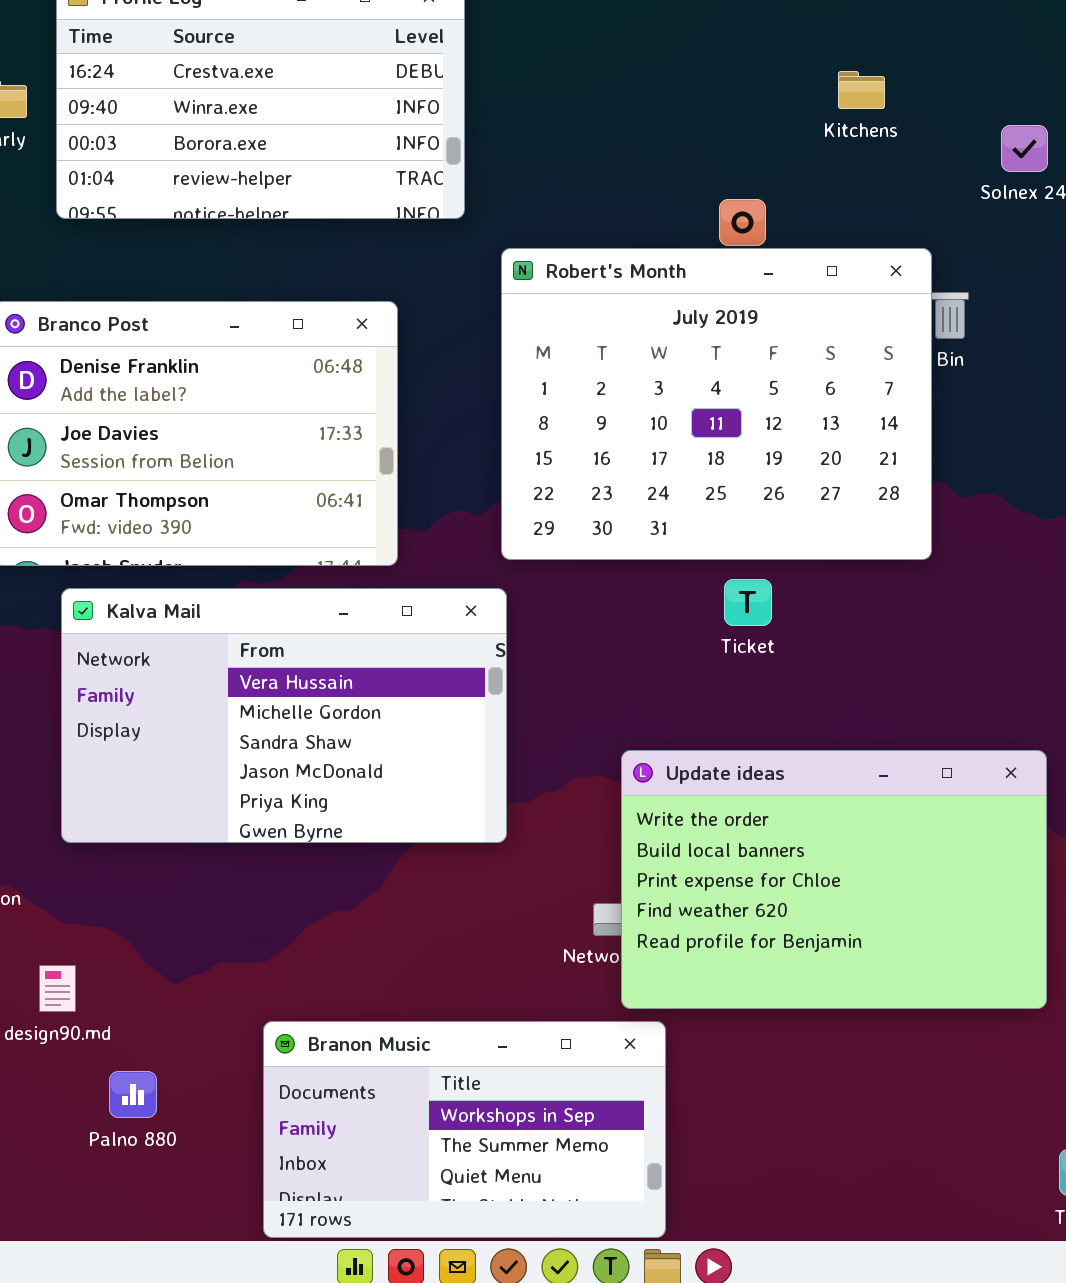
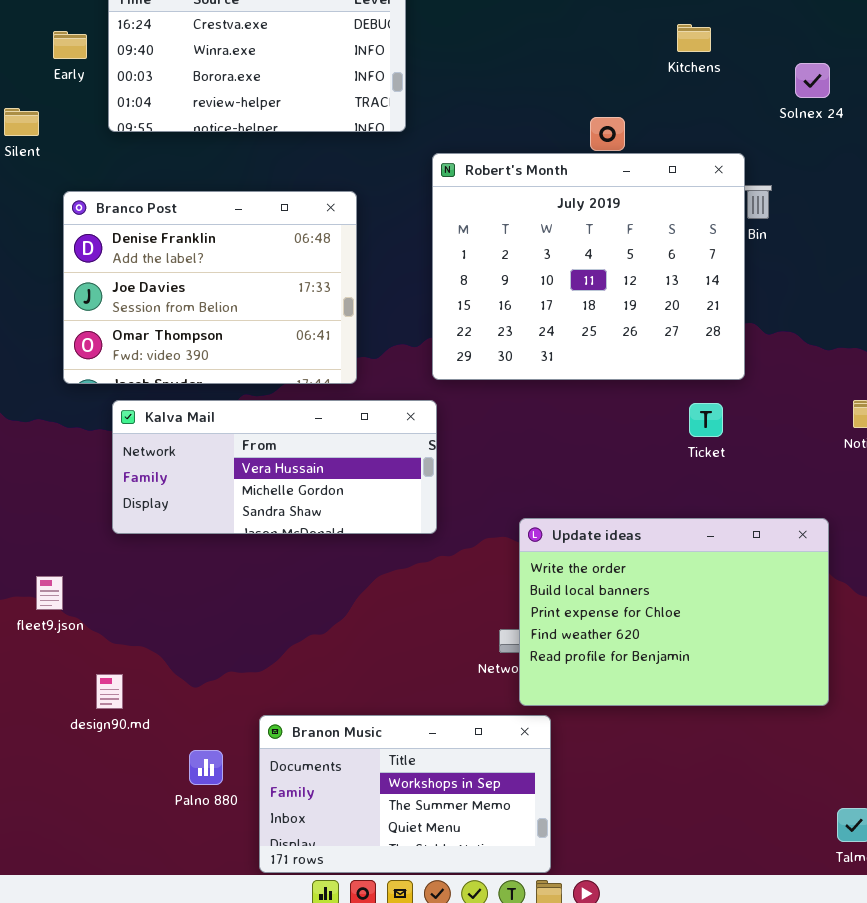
Ticket: [724,579,772,626] -> [689,403,723,437], moved
Kalva Mail: [61,588,507,843] -> [112,400,437,534], resized
Palno 880: [109,1071,157,1118] -> [189,750,223,785], moved

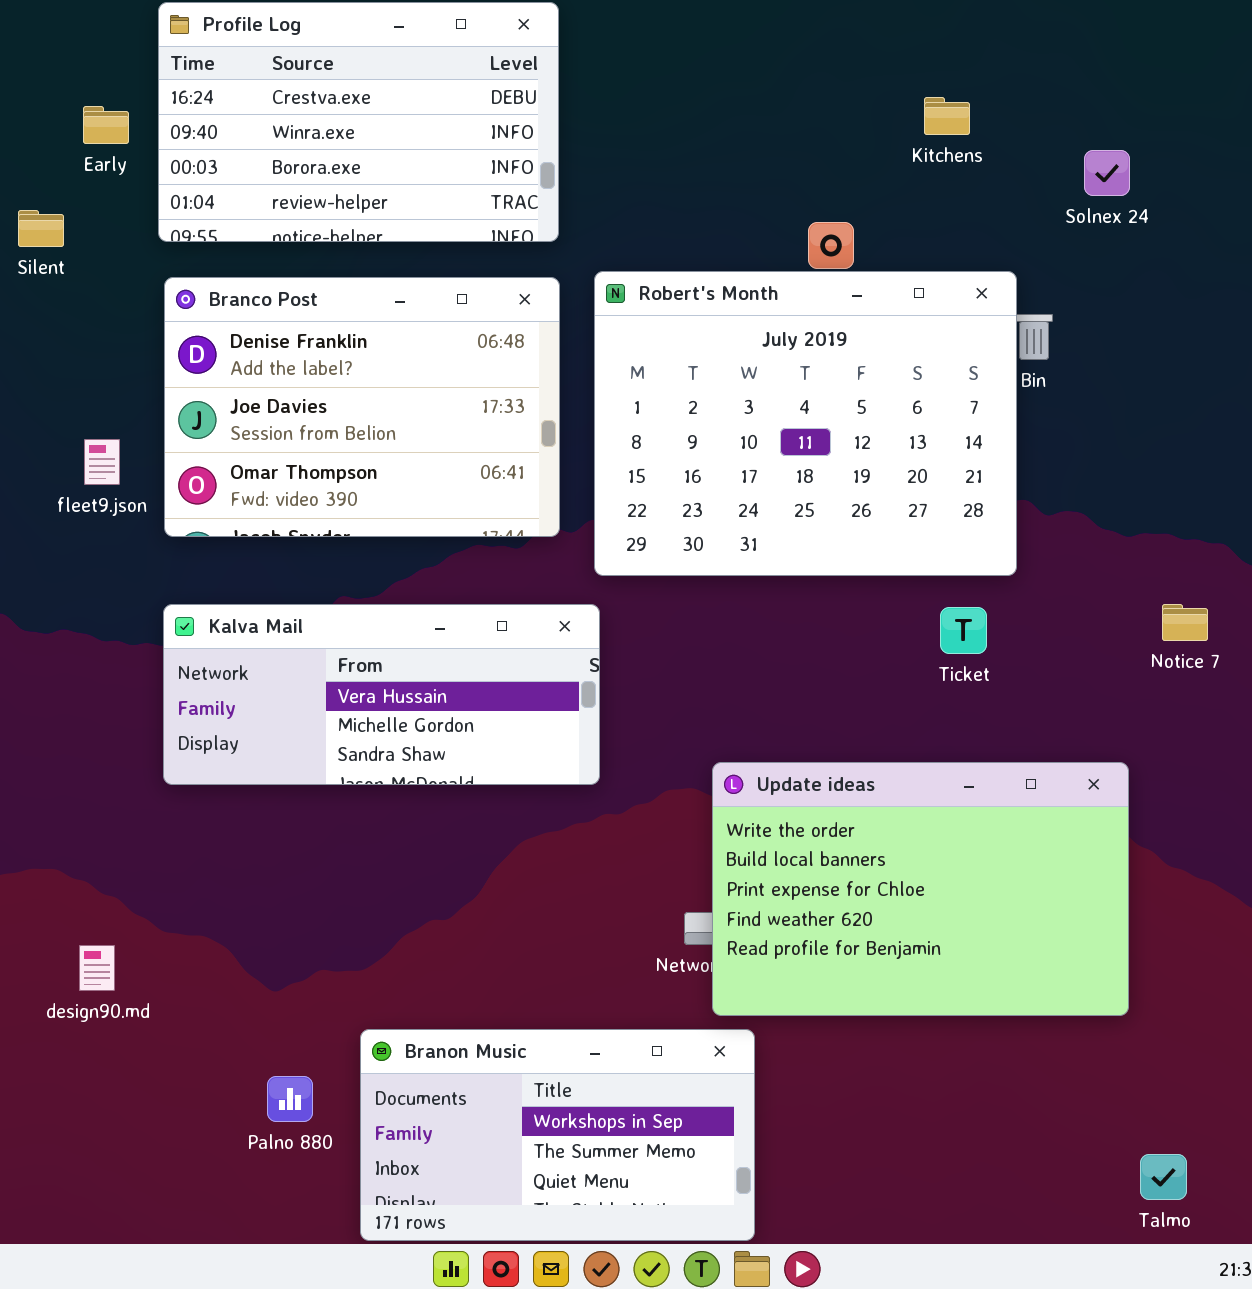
Branco Post: [63,191,357,384] -> [164,277,560,537], moved
fleet9.json: [36,576,63,610] -> [84,439,120,485], moved
design90.md: [96,674,123,709] -> [79,945,115,991], moved

